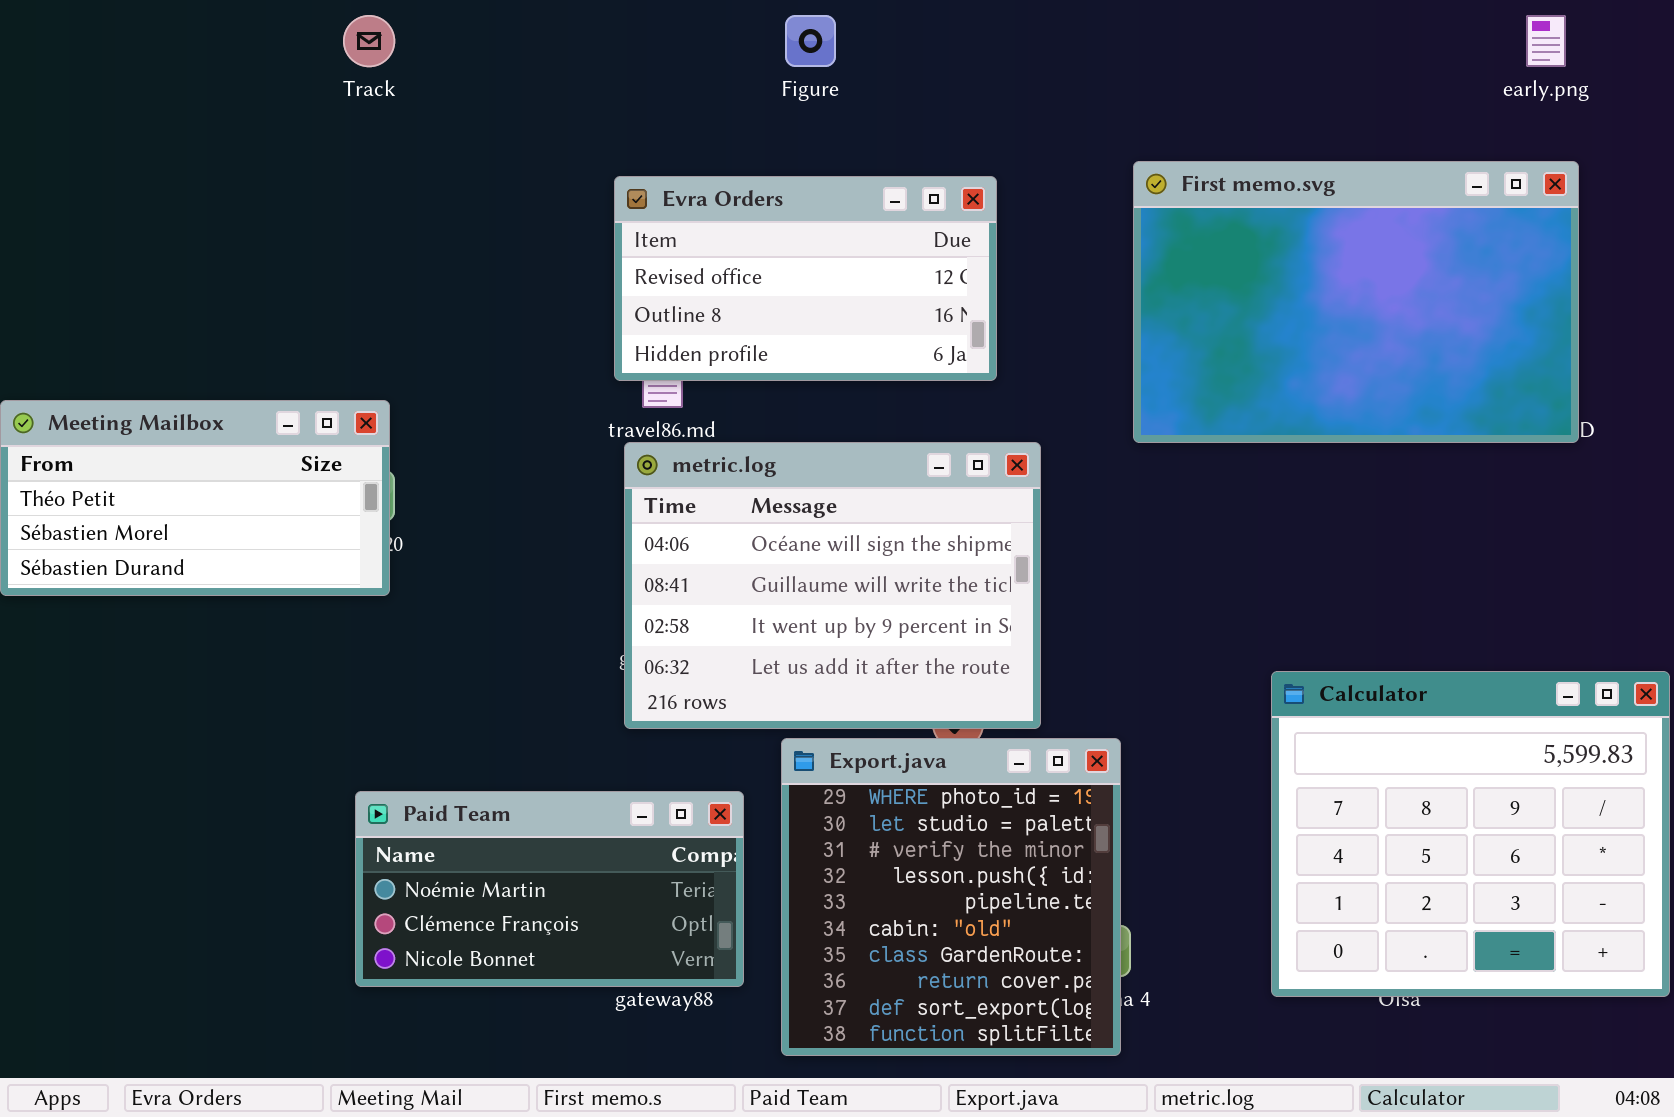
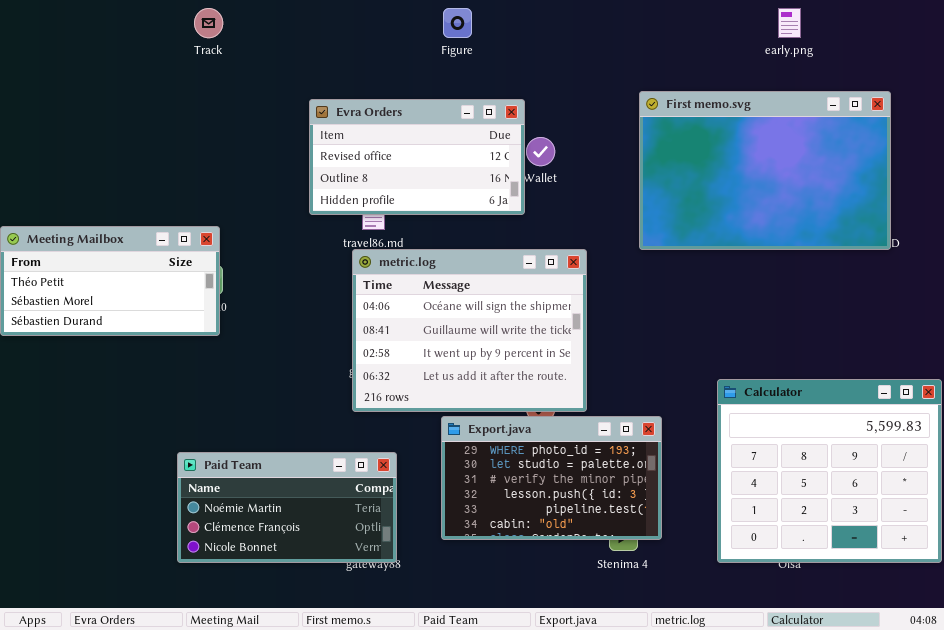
early.png: [1526,15,1566,67] -> [778,8,801,38], moved
Evra Orders: [614,176,997,381] -> [309,99,525,215], moved
Export.java: [781,738,1121,1056] -> [441,416,662,540], resized
Paid Team: [355,791,744,987] -> [177,452,397,563], moved

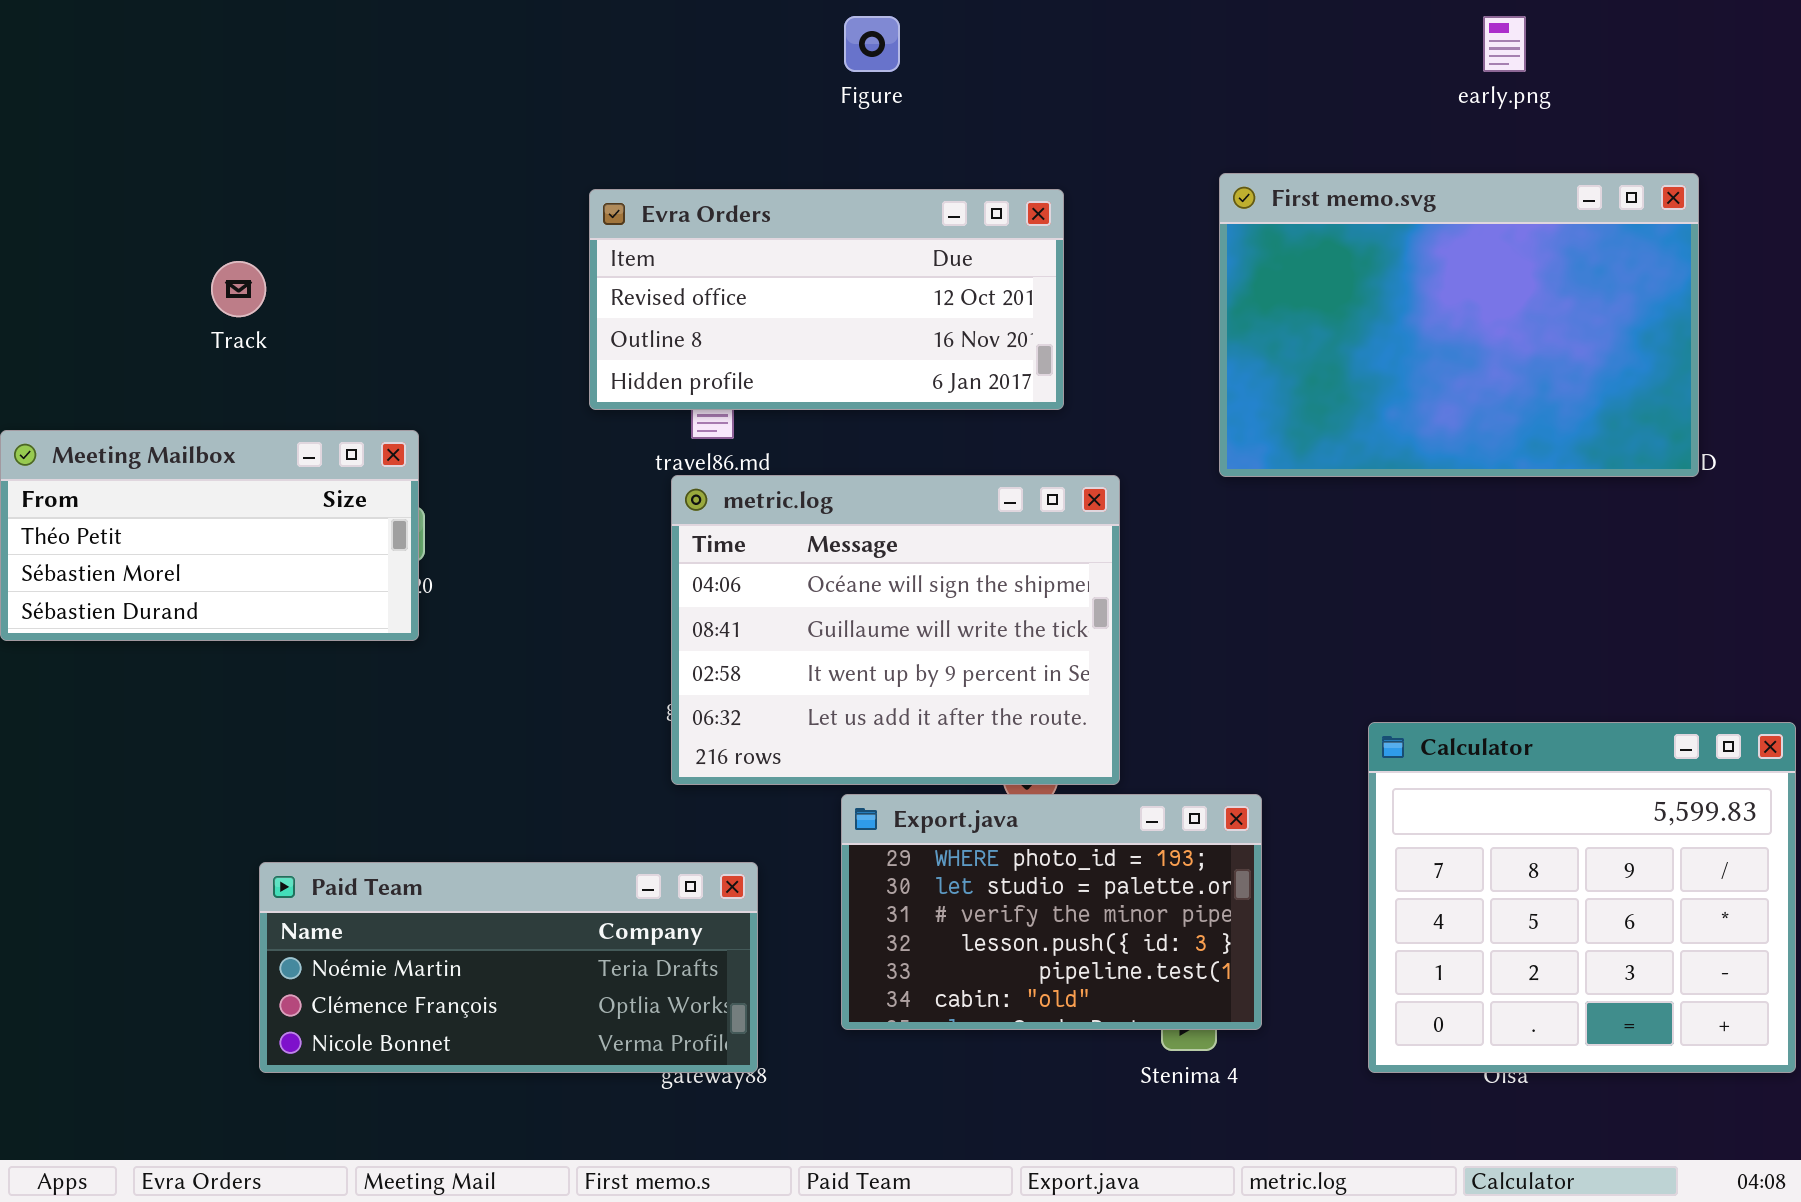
Track: [194,8,223,38] -> [211,261,266,317], moved
Evra Orders: [309,99,525,215] -> [589,189,1064,410], resized
Paid Team: [177,452,397,563] -> [259,862,758,1073], resized

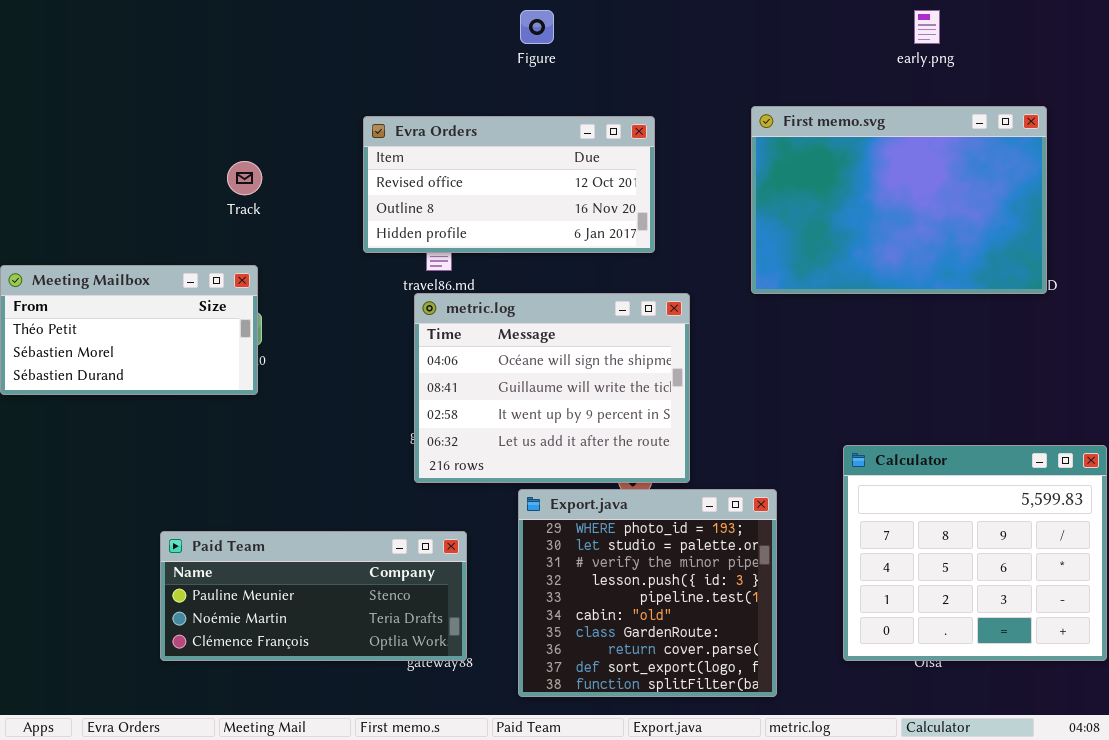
Track: [211,261,266,317] -> [227,161,262,195], moved
Export.java: [841,794,1262,1030] -> [518,489,777,697], resized
Paid Team: [259,862,758,1073] -> [160,531,467,661], scrolled up 1 row

